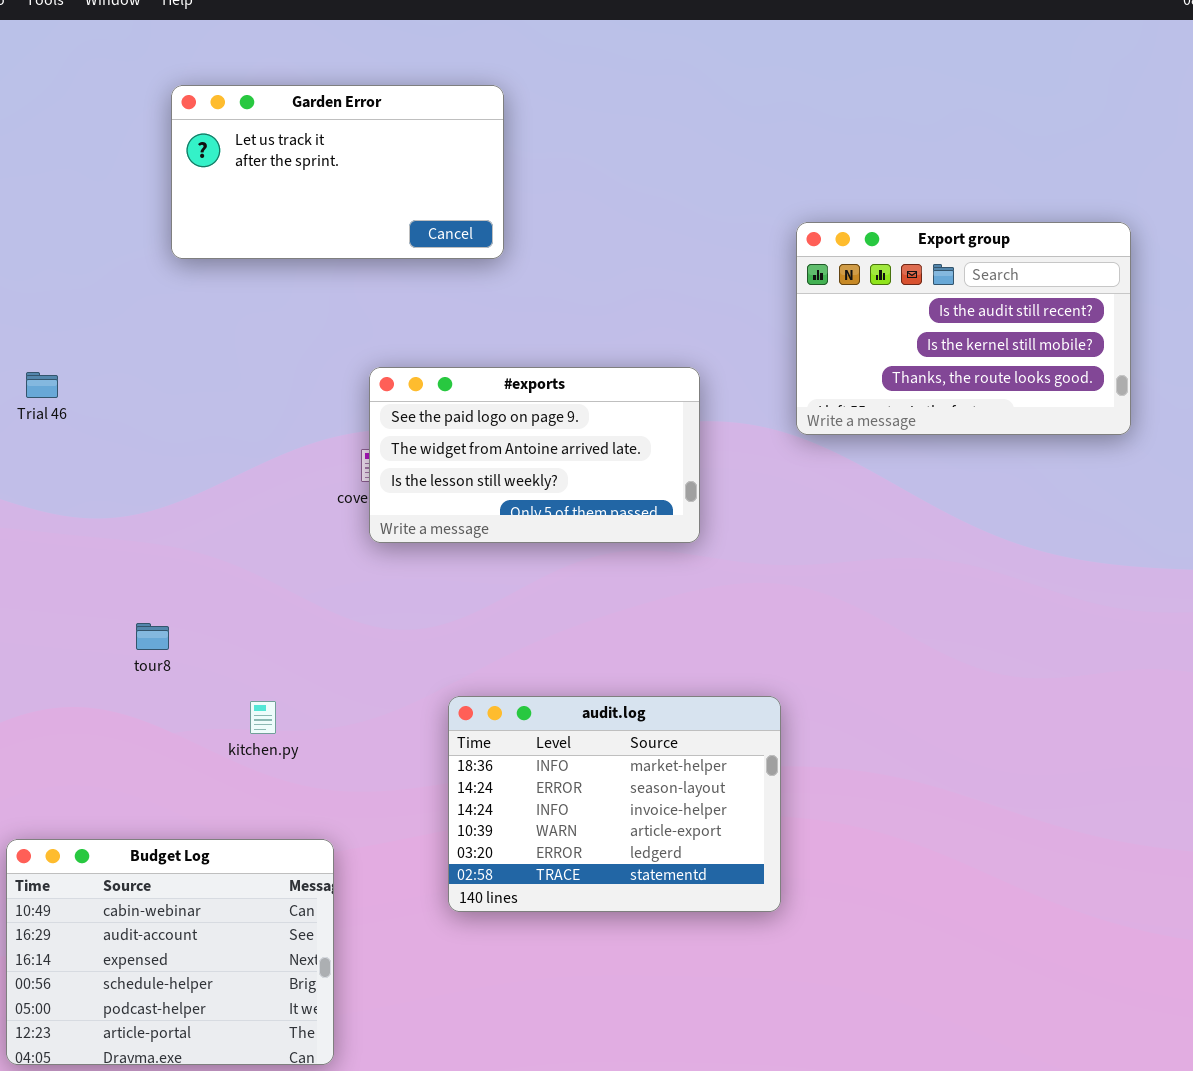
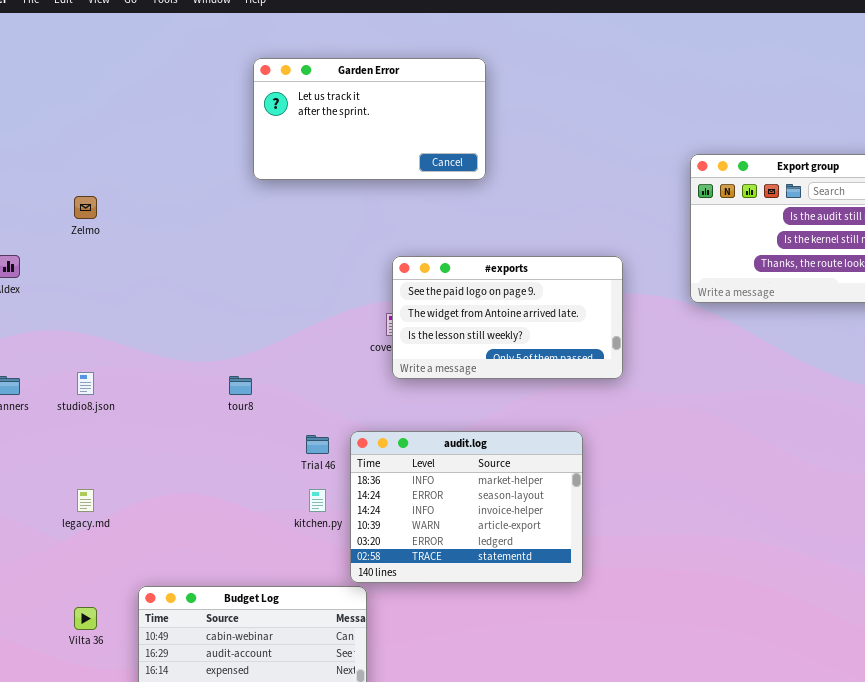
Trial 46: [26,372,58,398] -> [306,435,329,454], moved
tour8: [136,623,169,650] -> [229,376,252,395], moved
audit.log: [448,696,781,912] -> [350,431,583,583], moved

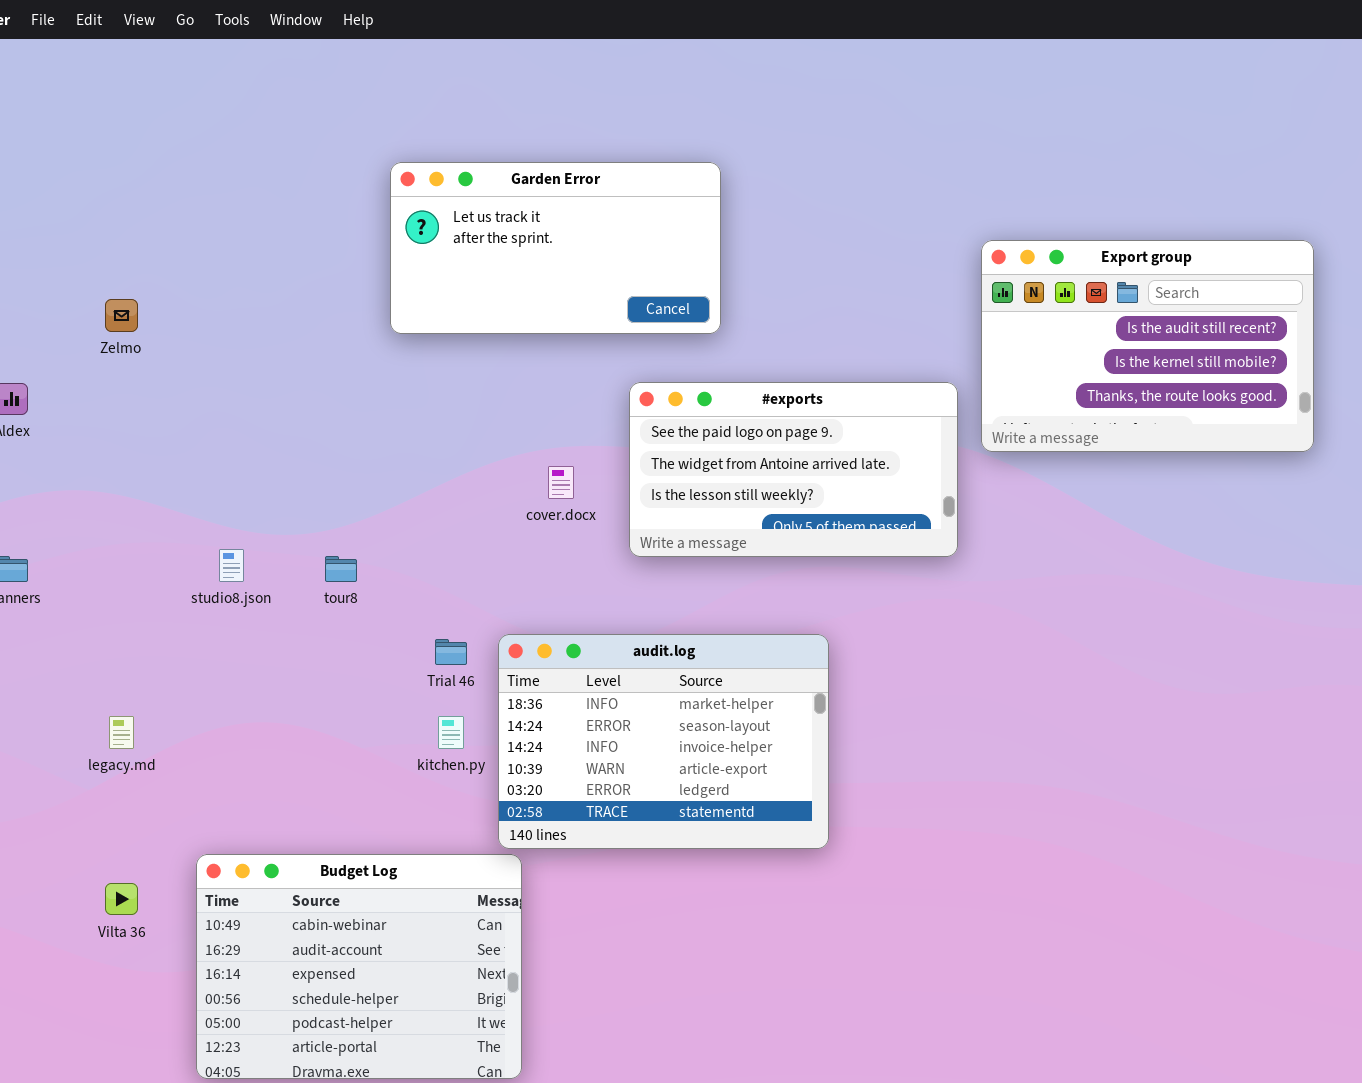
Garden Error: [253,58,486,180] -> [390,162,721,334], moved
#exports: [392,256,623,379] -> [629,382,958,557], moved
studio8.json: [77,372,94,395] -> [219,549,244,582], moved

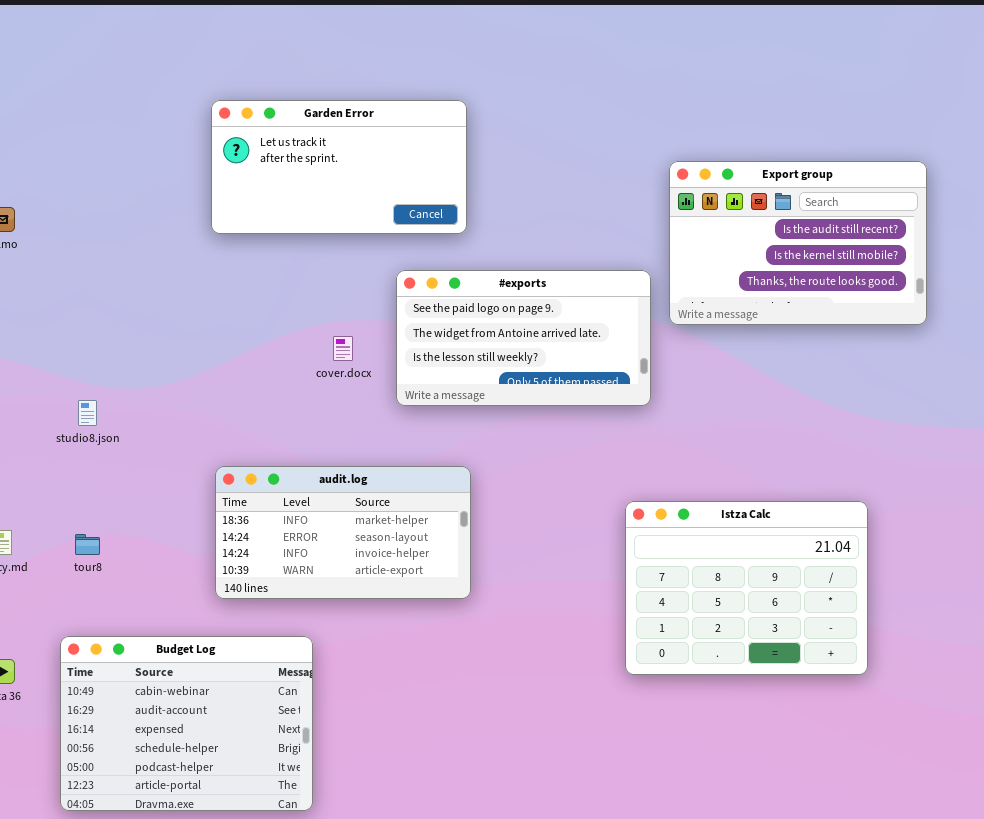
tour8: [325,556,357,582] -> [75,534,100,555], moved
audit.log: [498,634,829,849] -> [215,466,471,599], moved, resized
Istza Calc: none -> [625,501,868,675], opened

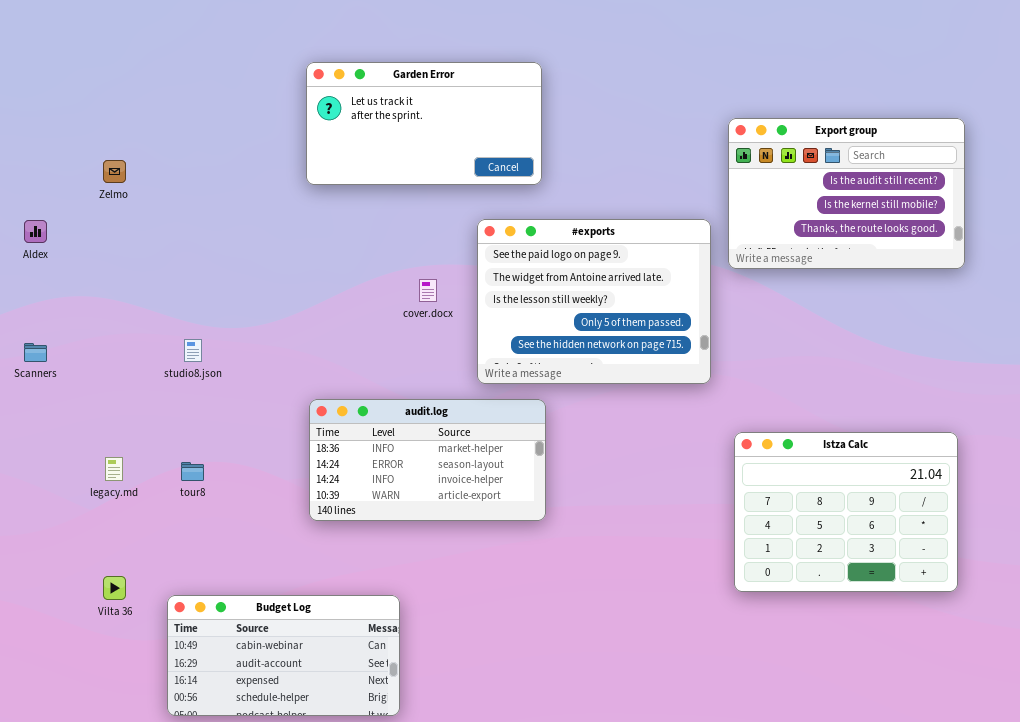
#exports: [396,270,651,406] -> [477,219,711,384], resized
Istza Calc: [625,501,868,675] -> [734,432,958,592], moved
Budget Log: [60,636,313,811] -> [167,595,400,716], resized

